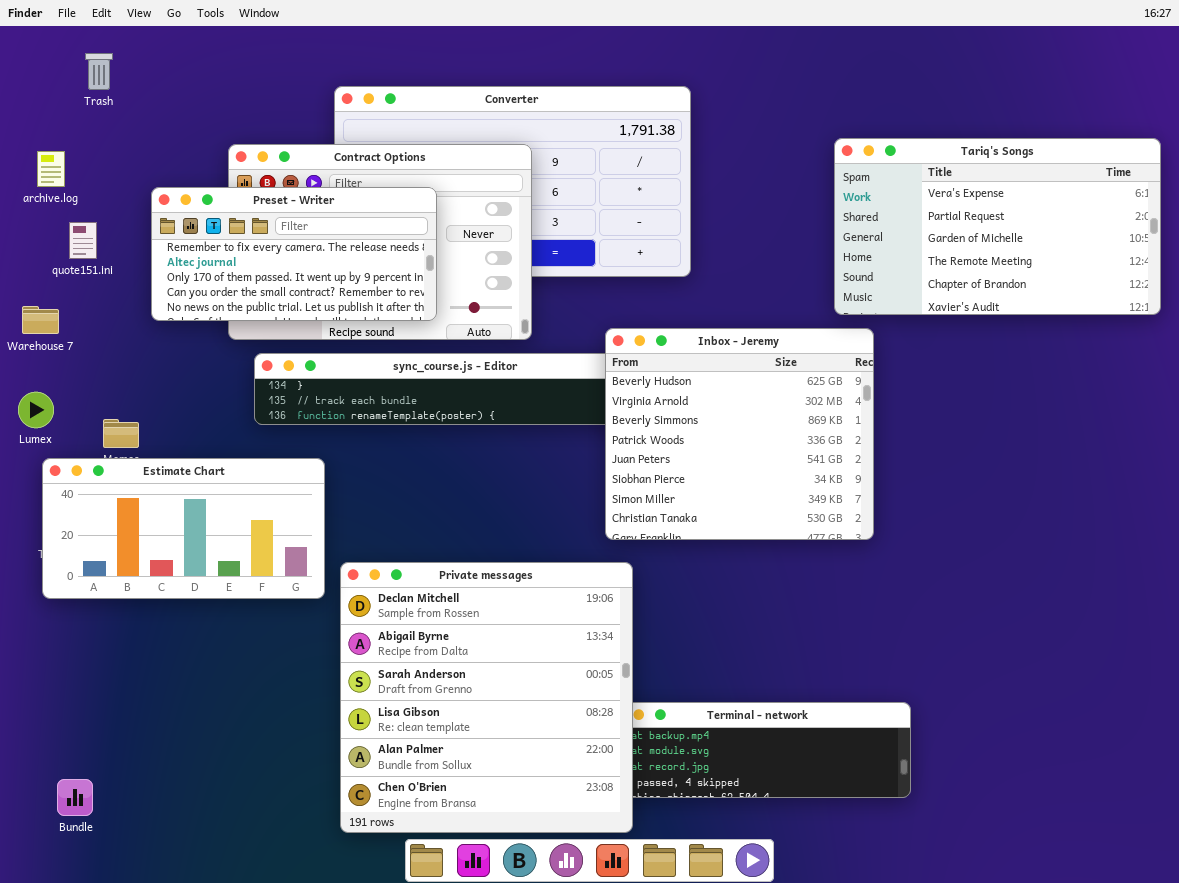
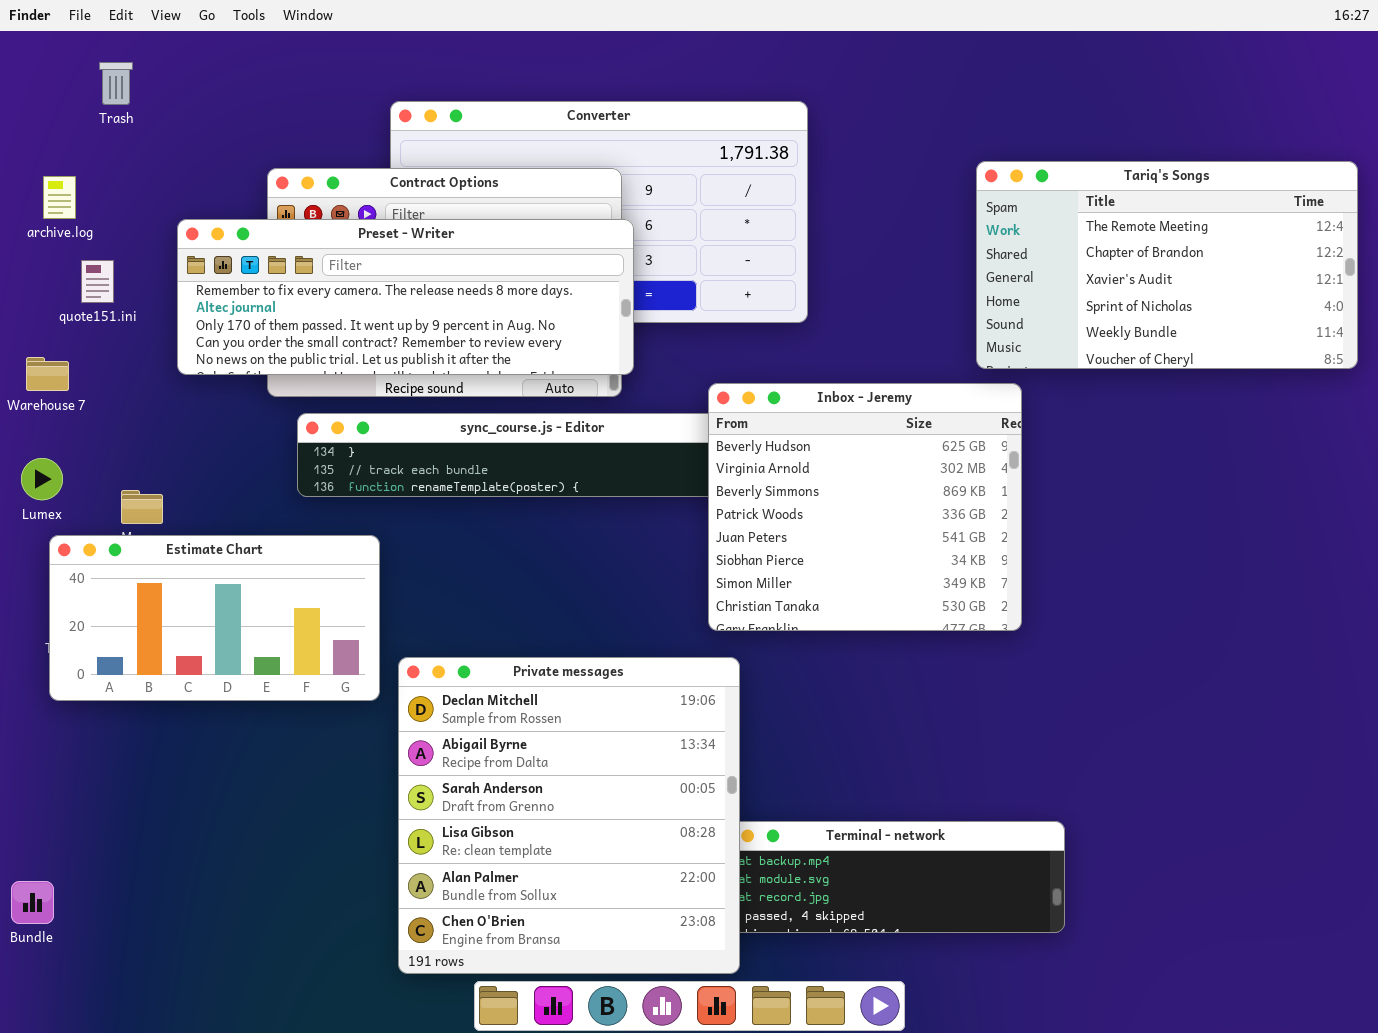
Tariq's Songs: [834,138,1161,315] -> [976,161,1358,369], scrolled down 3 rows
Preset - Writer: [151,187,437,321] -> [177,219,634,375], resized
Bundle: [57,779,93,816] -> [11,881,54,924], moved

